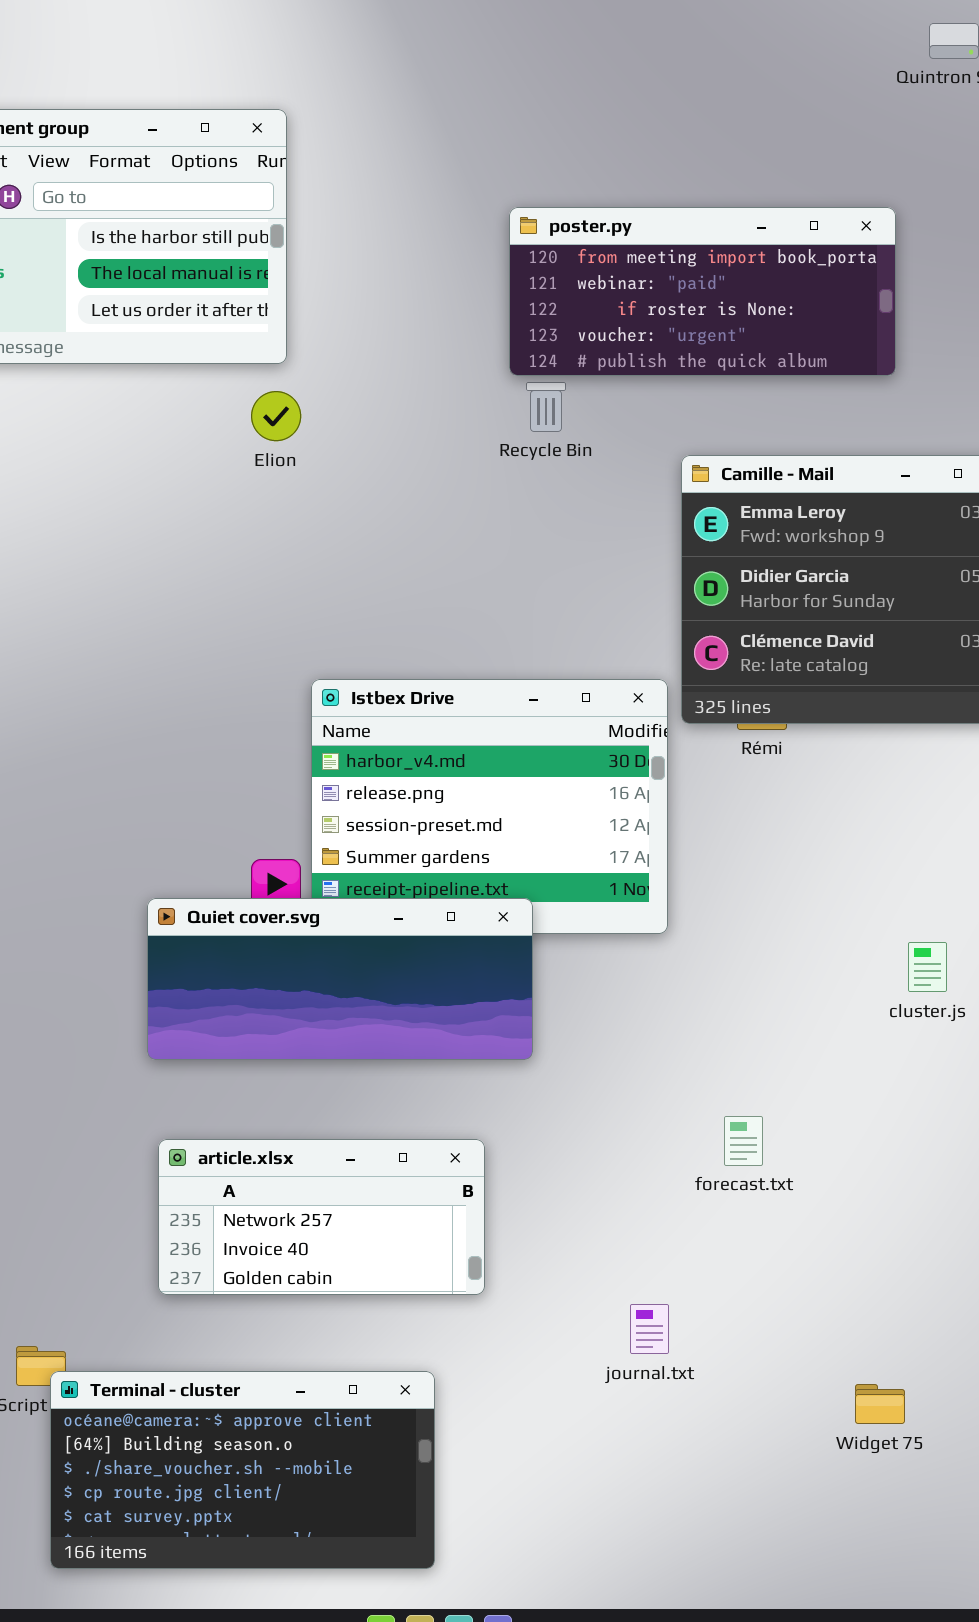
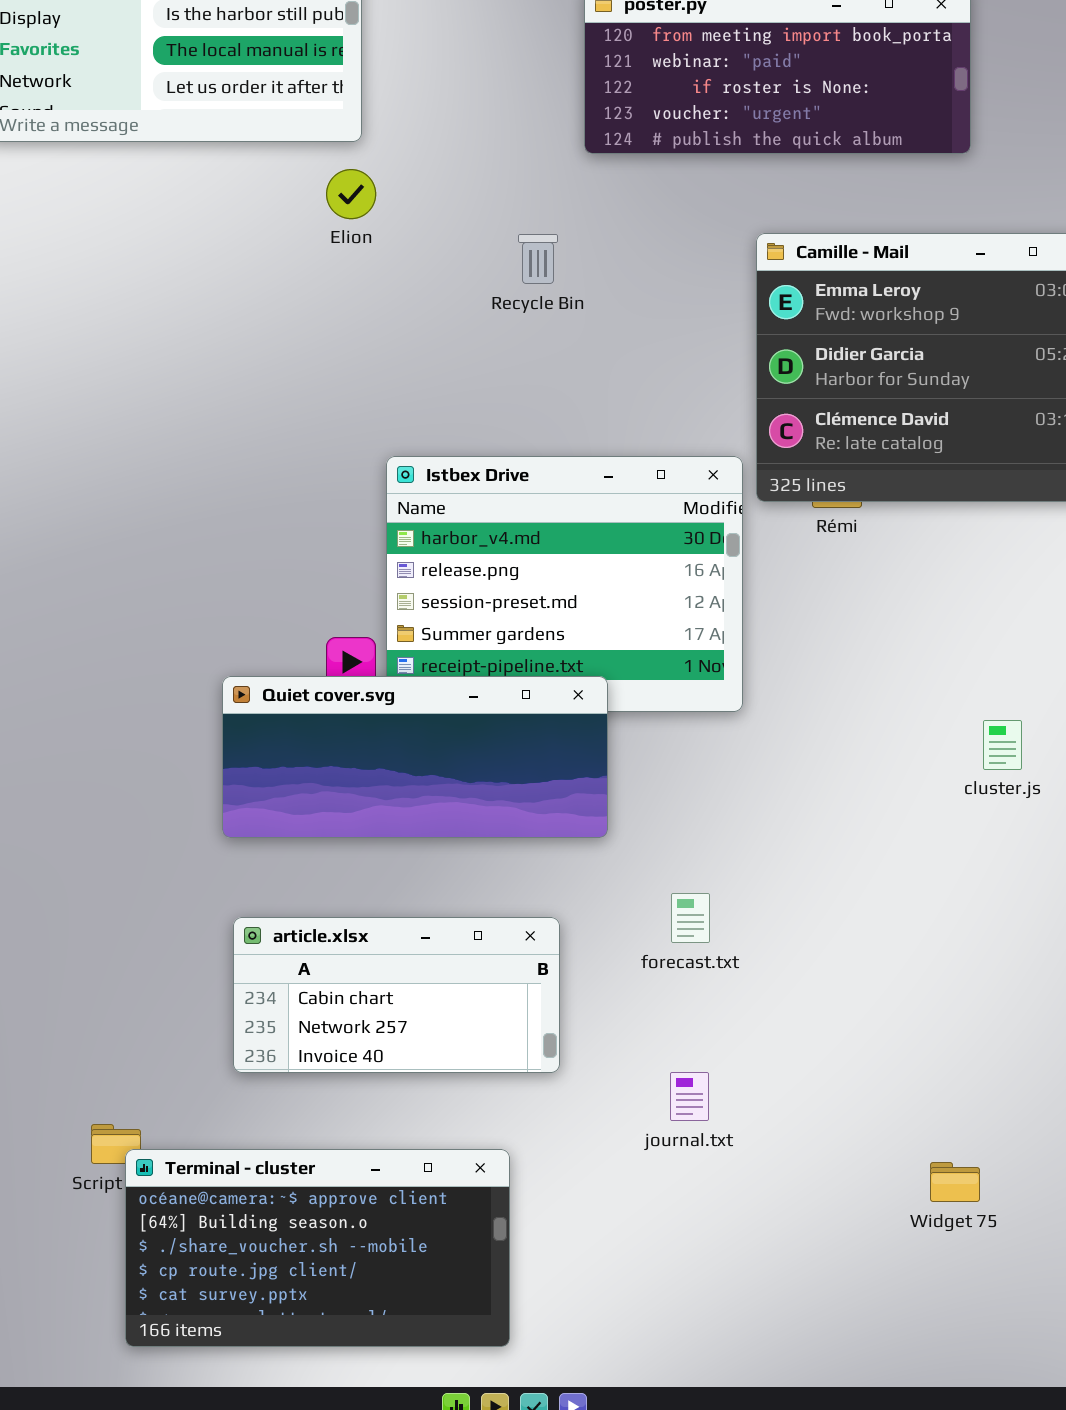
Recycle Bin: [526,382,566,432] -> [518,234,558,284], moved
forecast.txt: [724,1116,763,1166] -> [671,893,710,943], moved
article.xlsx: [158,1139,485,1295] -> [233,917,560,1073], scrolled up 1 row
journal.txt: [630,1304,669,1354] -> [670,1072,709,1121], moved

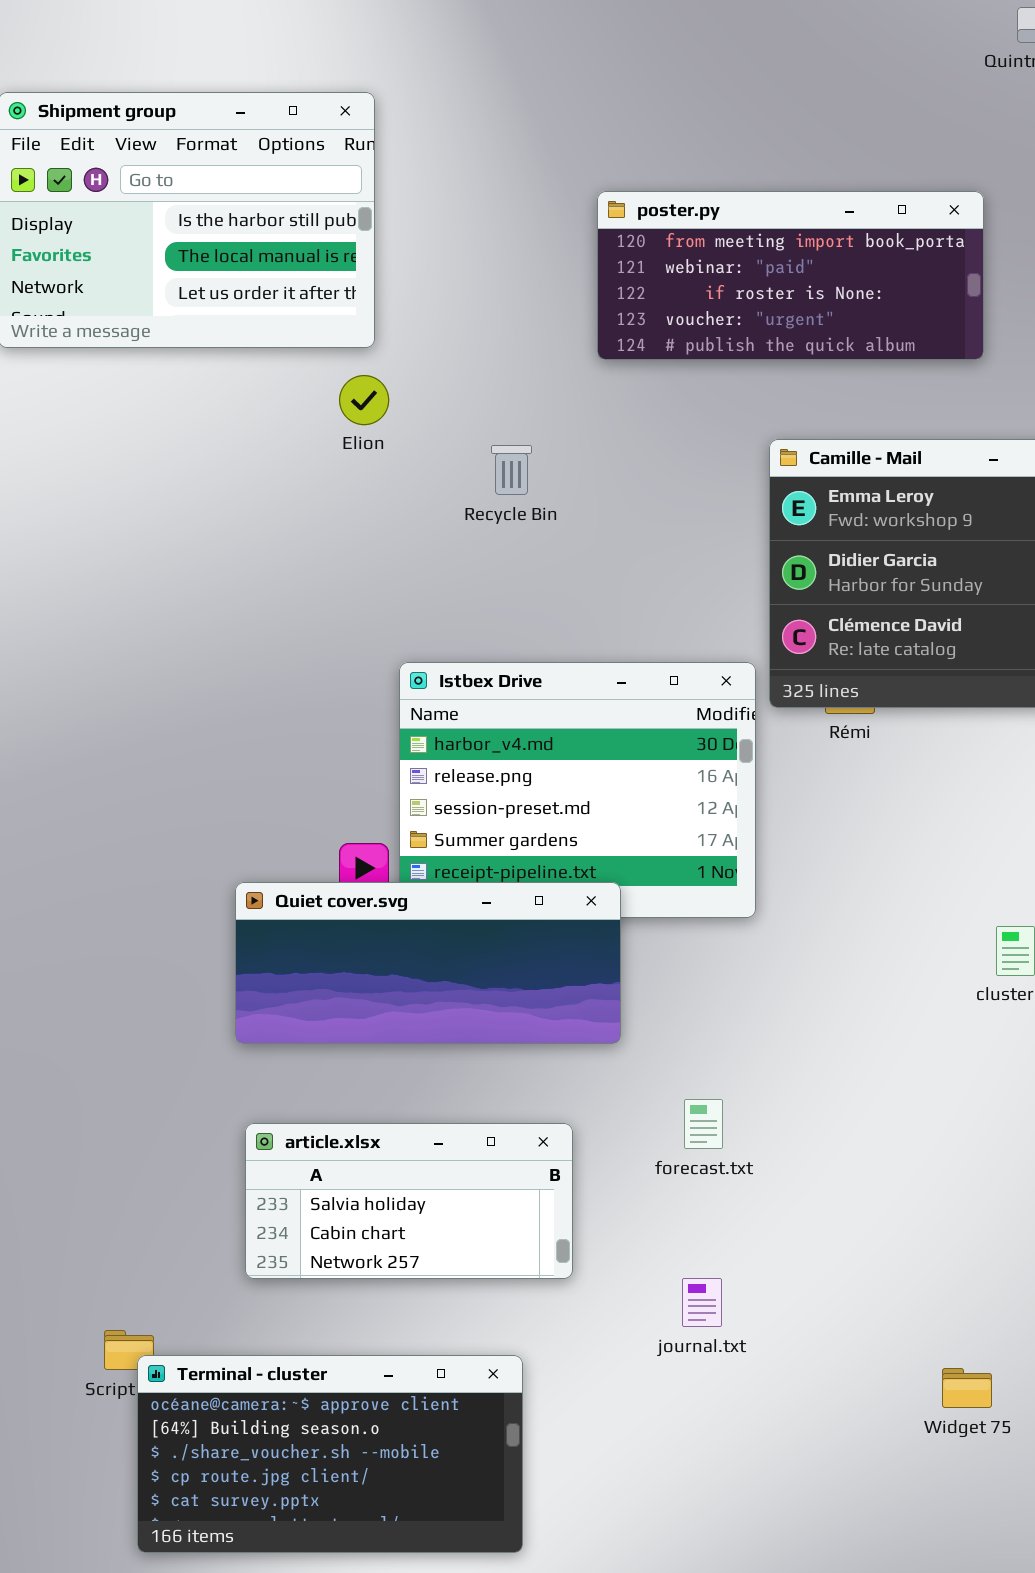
Recycle Bin: [518,234,558,284] -> [491,445,532,495], moved
article.xlsx: [233,917,560,1073] -> [245,1123,573,1279], scrolled up 1 row

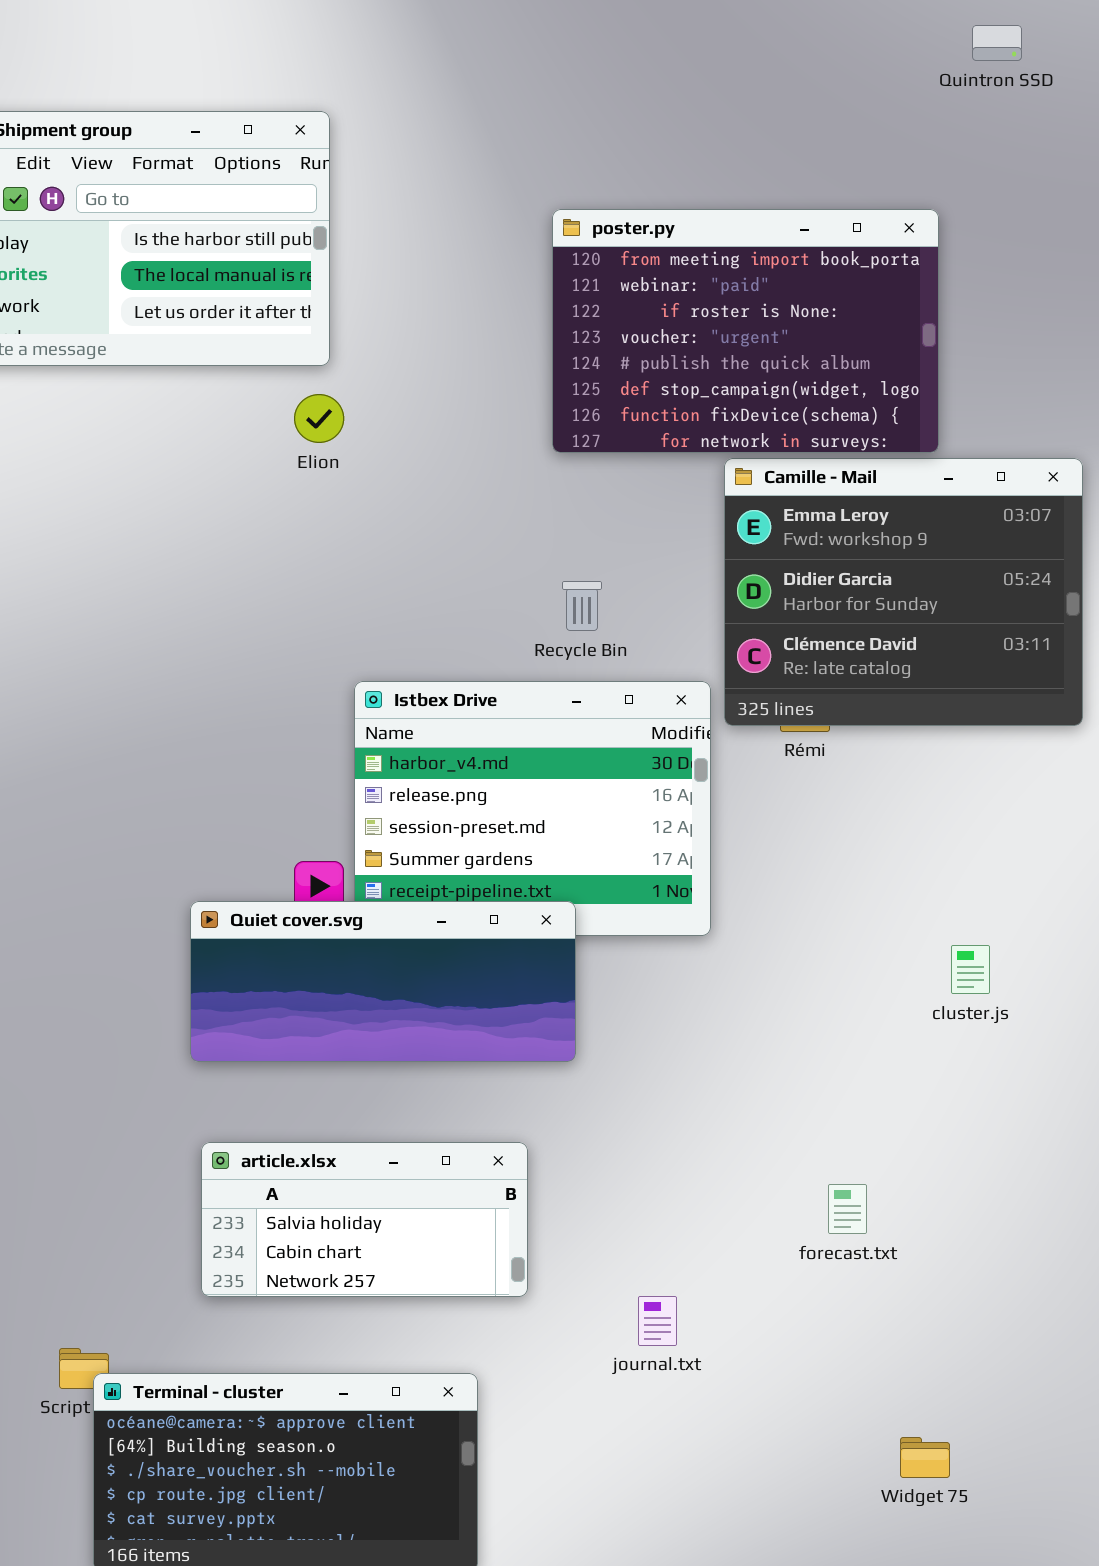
poster.py: [597,191,984,360] -> [552,209,939,453], resized
Recycle Bin: [491,445,532,495] -> [562,581,602,631], moved
forecast.txt: [684,1099,723,1149] -> [828,1184,867,1234], moved
Widget 75: [942,1368,992,1408] -> [900,1437,950,1478], moved

